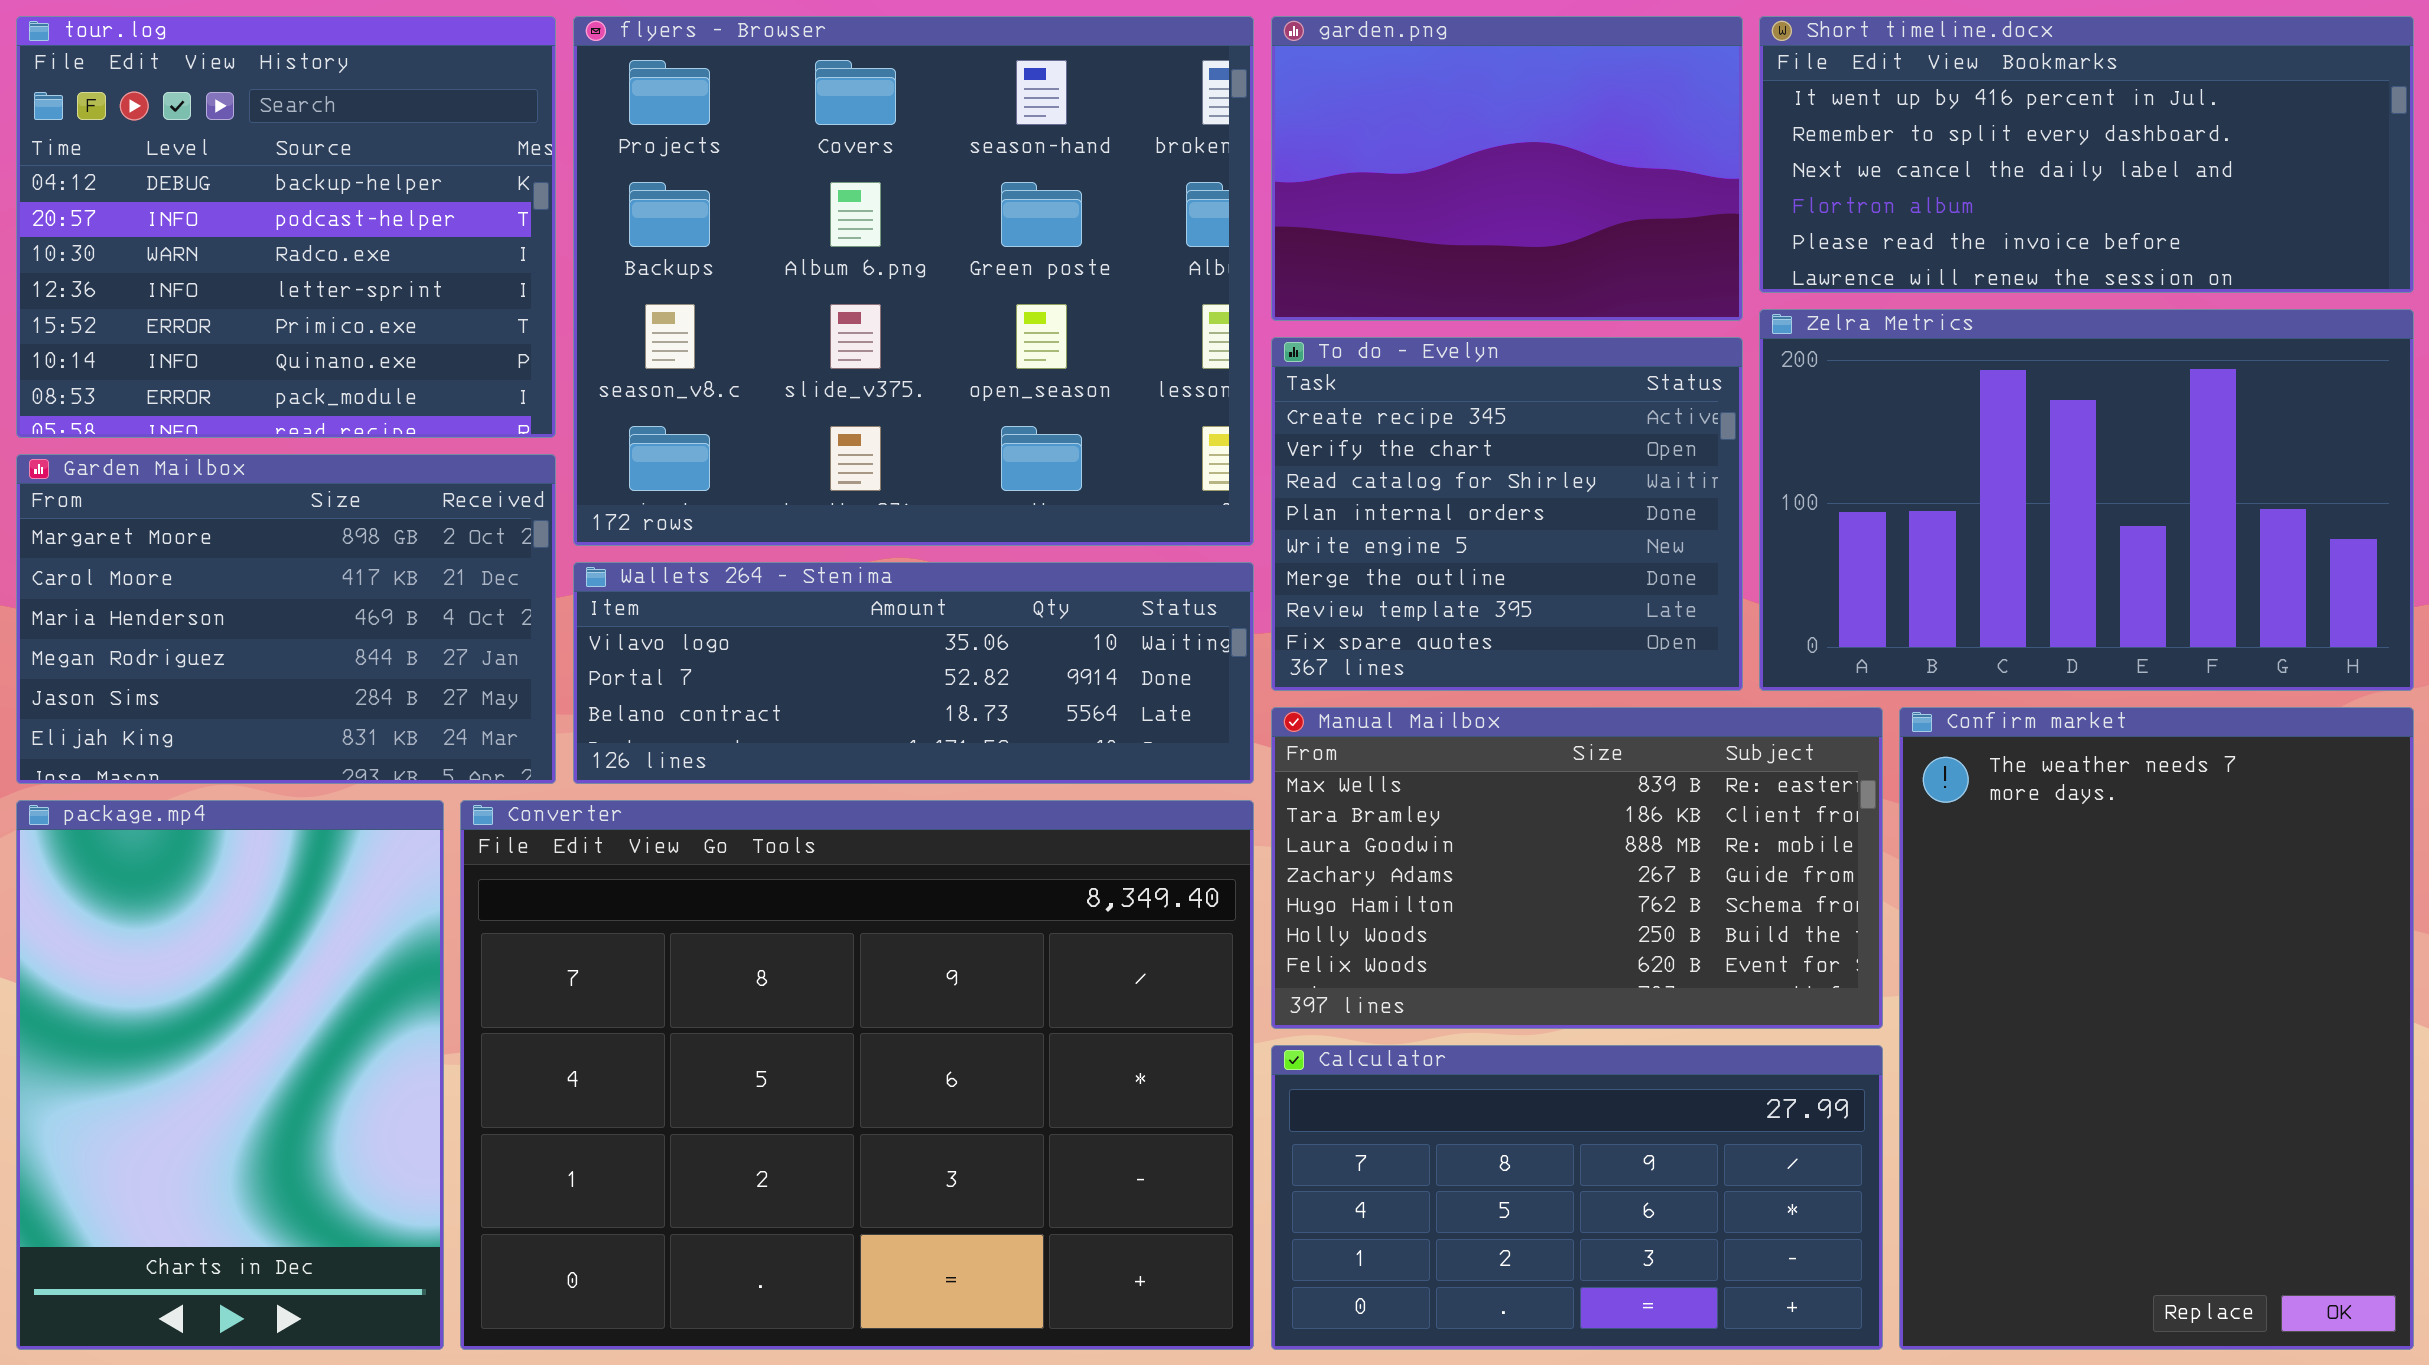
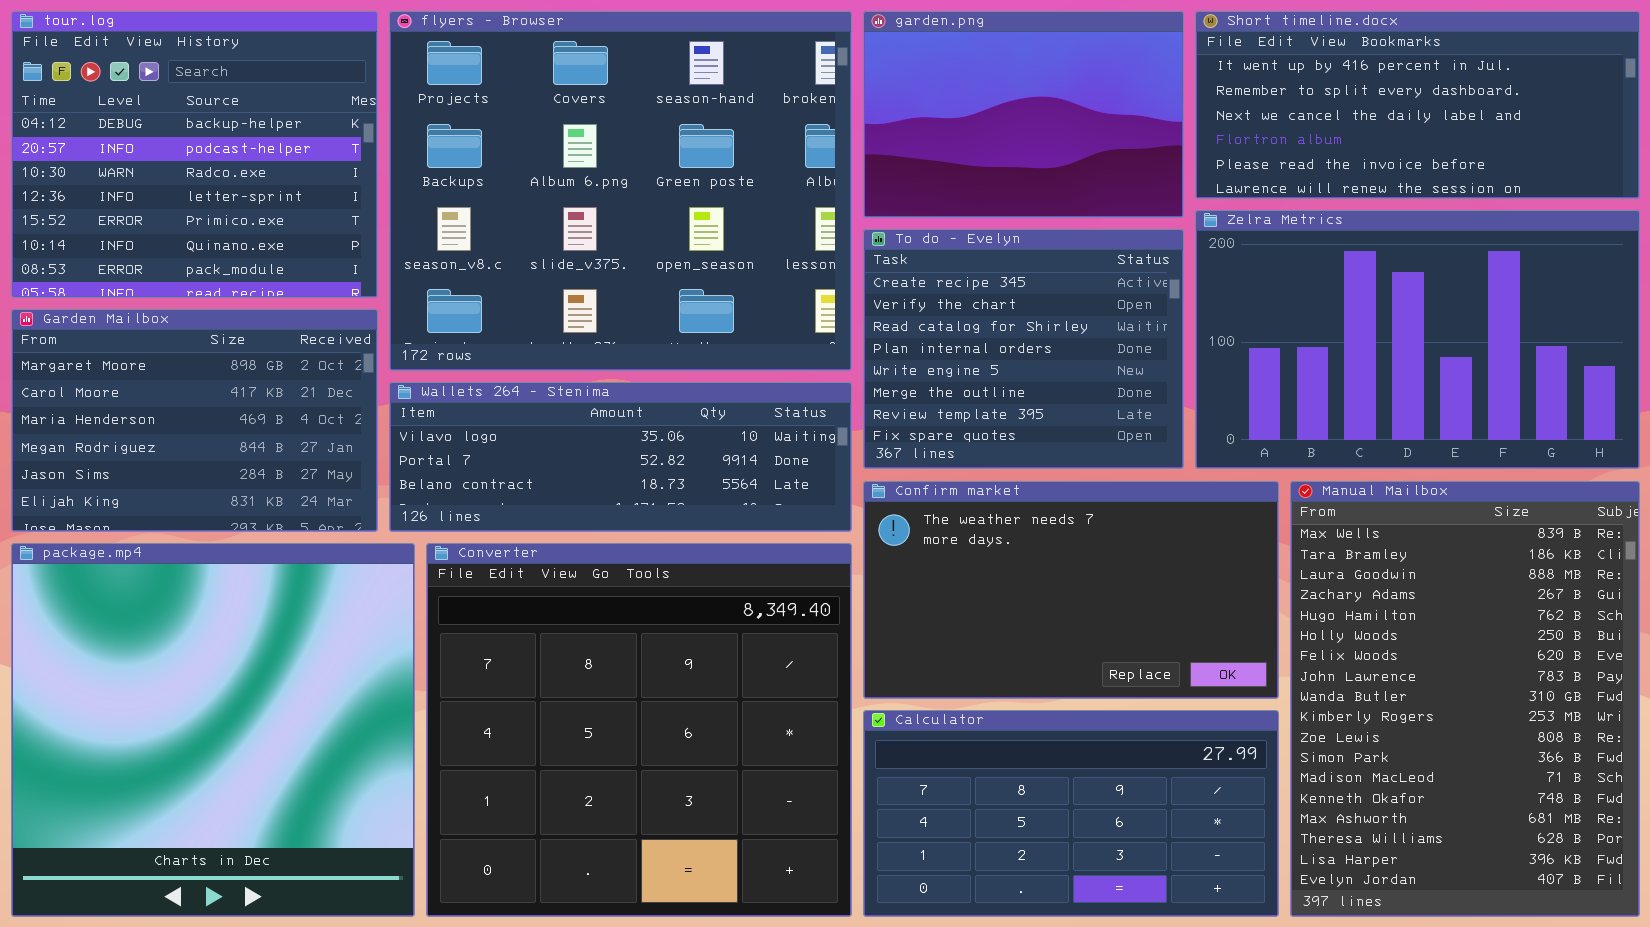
Manual Mailbox: [1271,707,1883,1029] -> [1290,481,1640,917], moved, resized
Confirm market: [1899,707,2414,1350] -> [863,481,1279,699], moved, resized
package.mp4: [16,800,444,1350] -> [11,543,415,917], resized
Converter: [460,800,1254,1350] -> [426,543,852,917], resized

